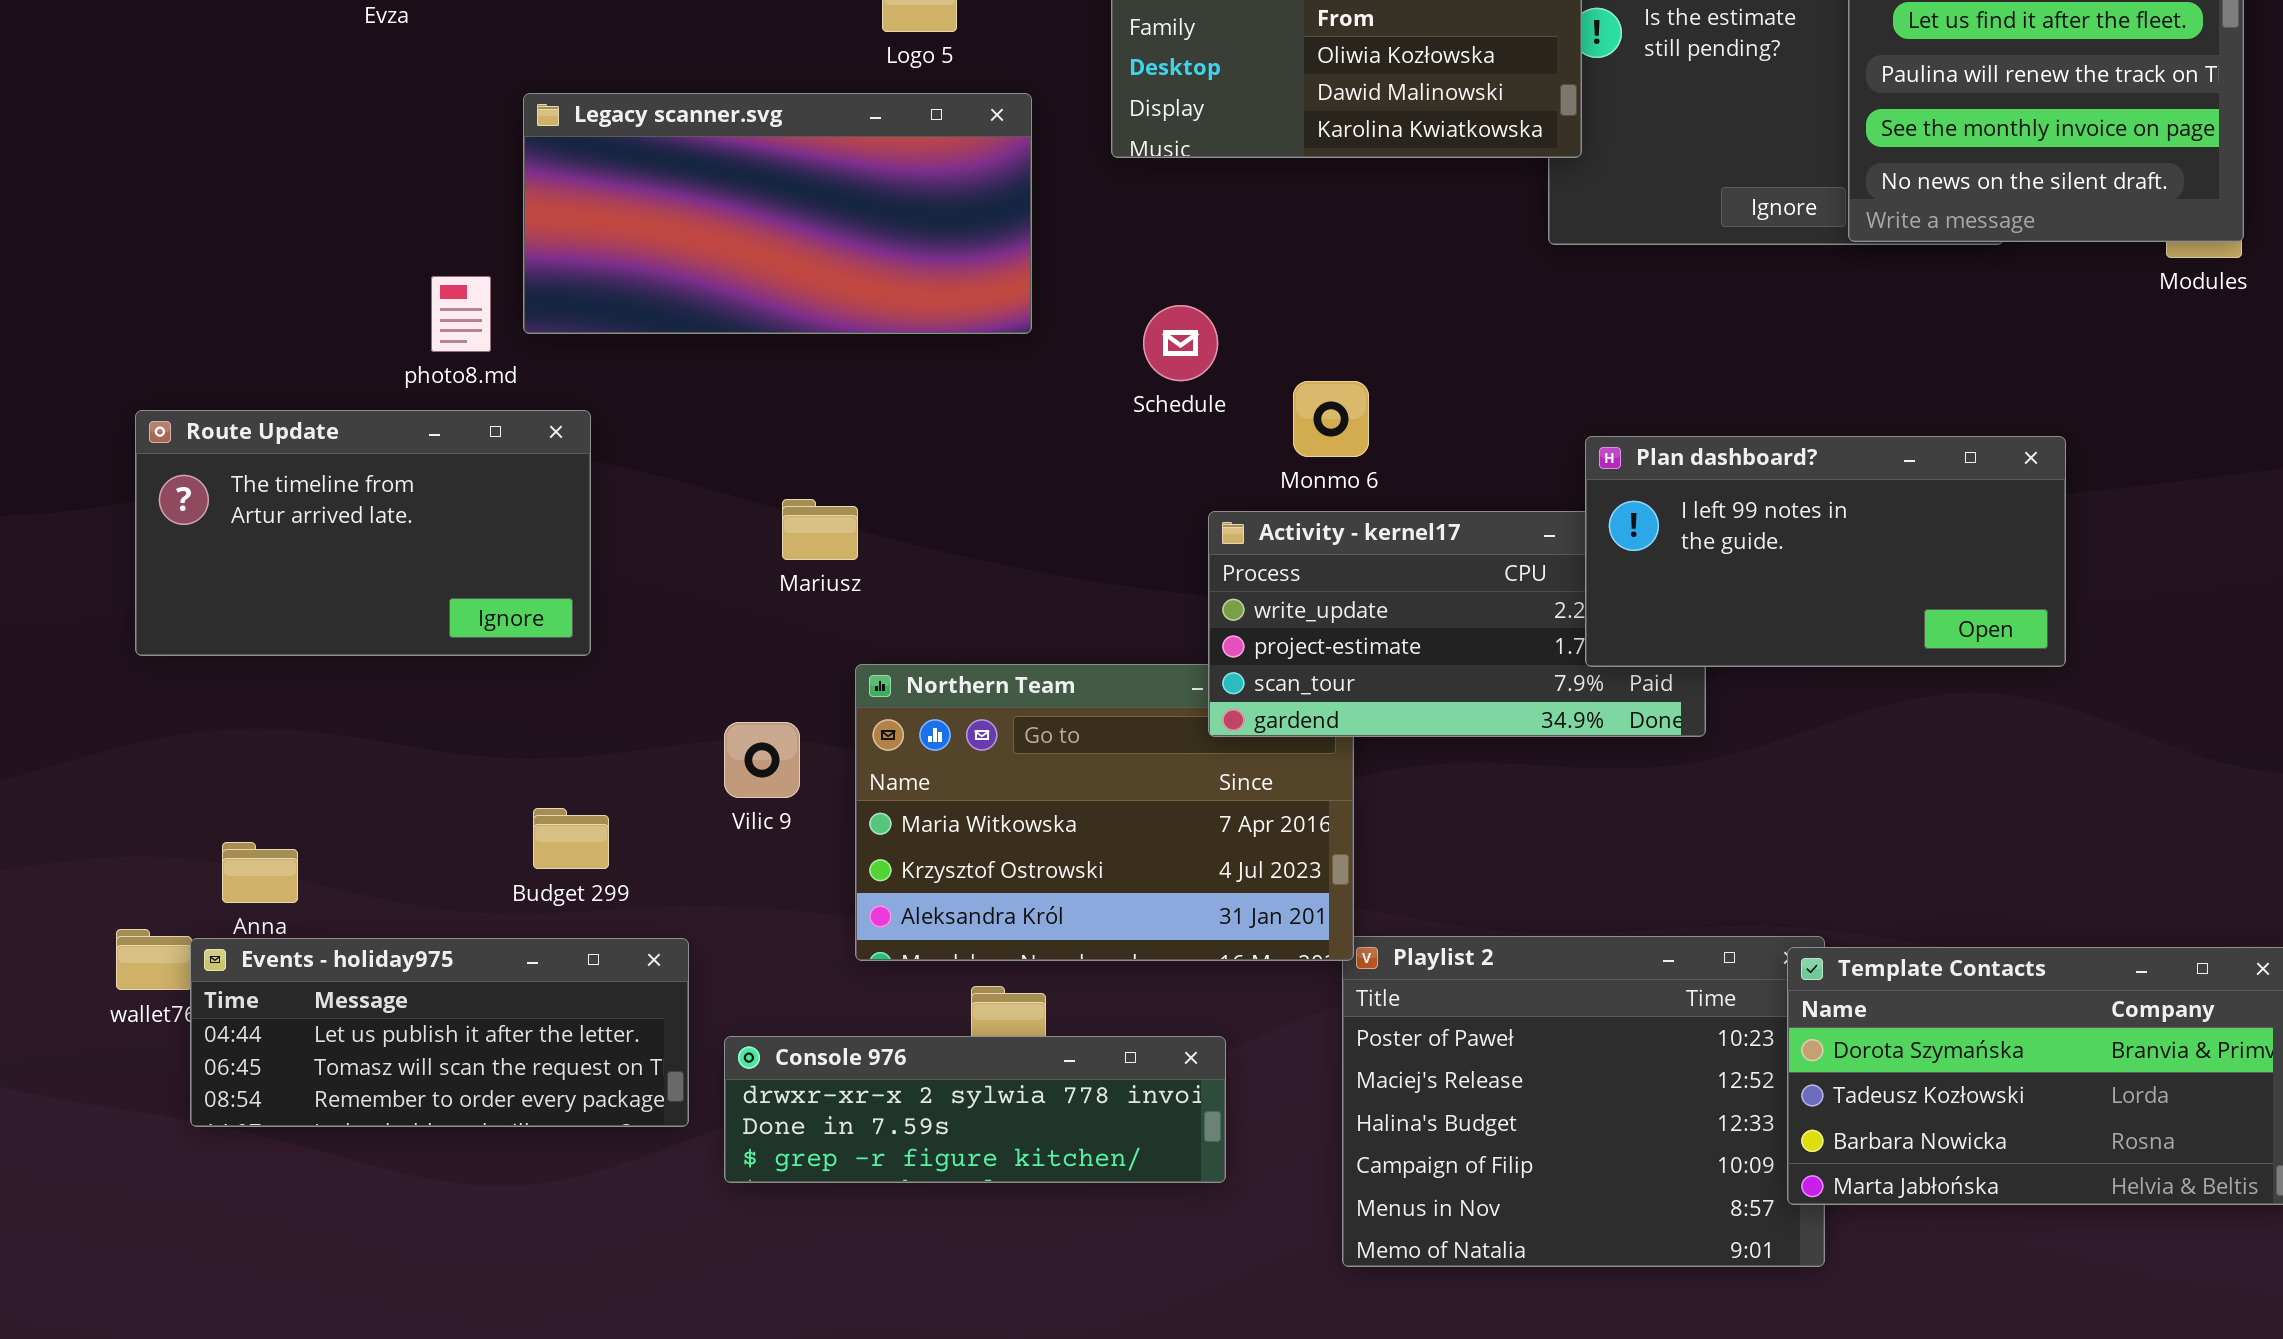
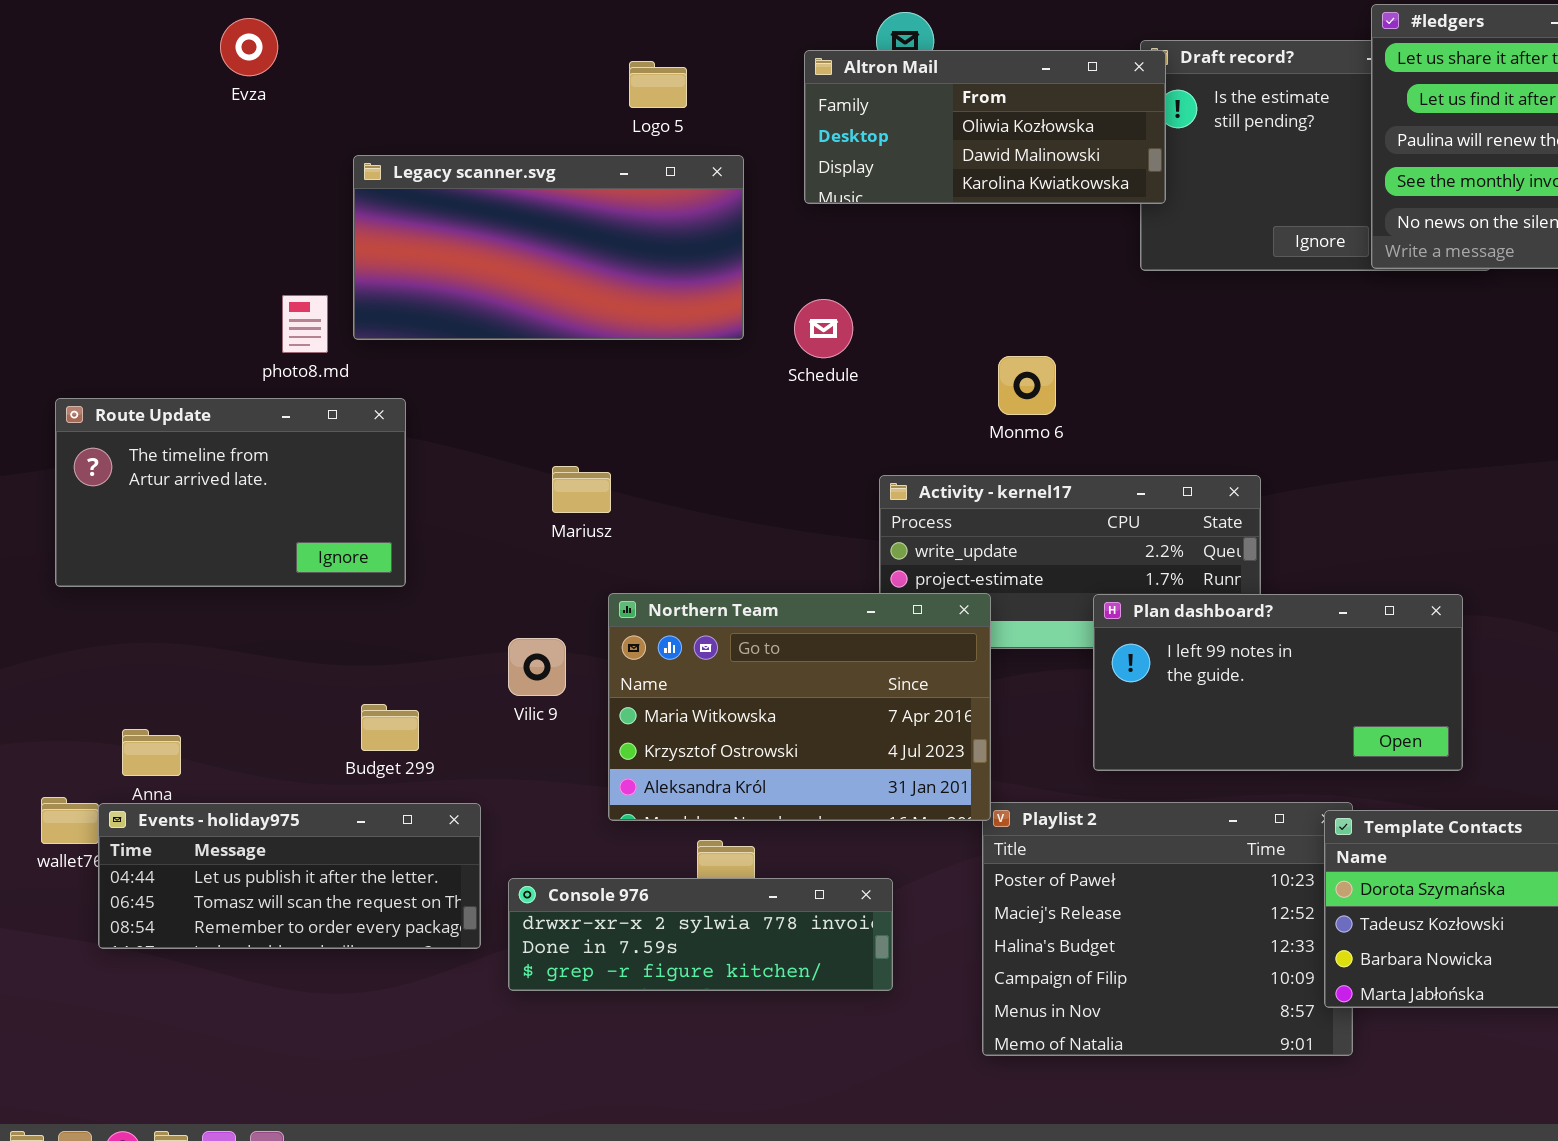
Schedule: [1143,305,1218,381] -> [794,299,853,358], moved
Monmo 6: [1293,381,1369,457] -> [998,356,1056,415], moved
Plan dashboard?: [1585,436,2066,667] -> [1093,594,1463,771], moved
Northern Team: [855,664,1354,961] -> [608,593,991,821], raised

